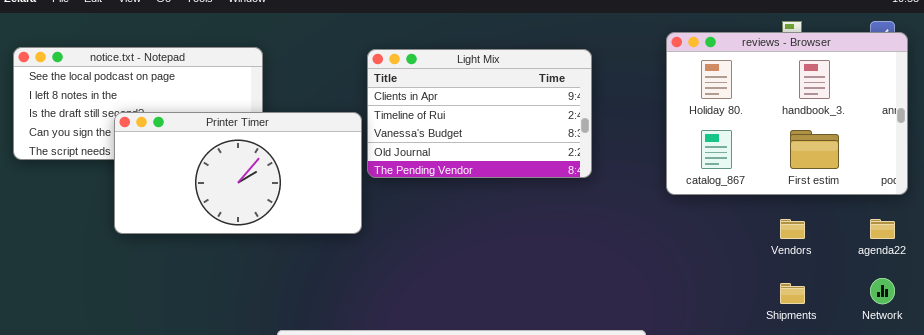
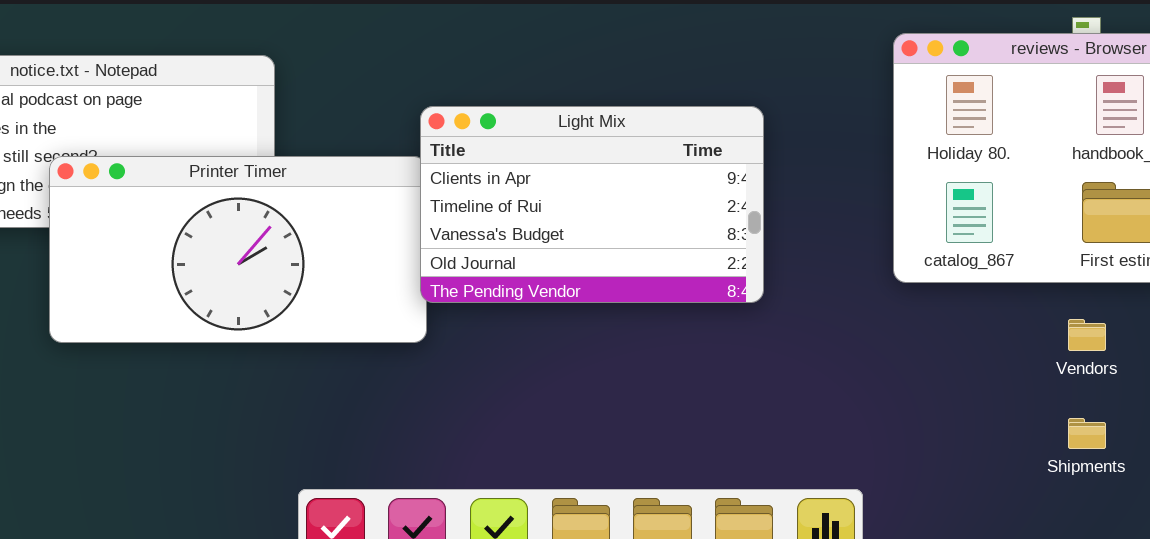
Light Mix: [367,49,592,178] -> [420,106,764,303], moved

